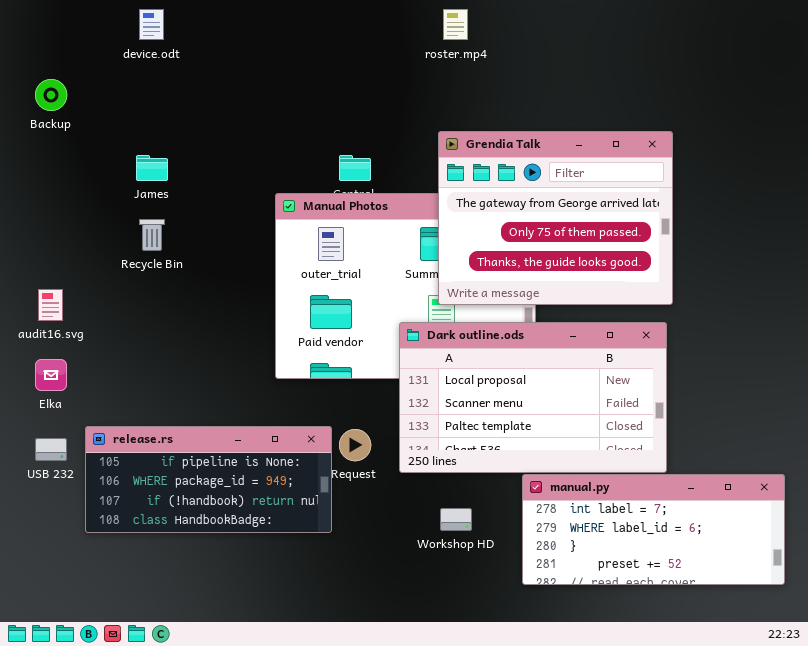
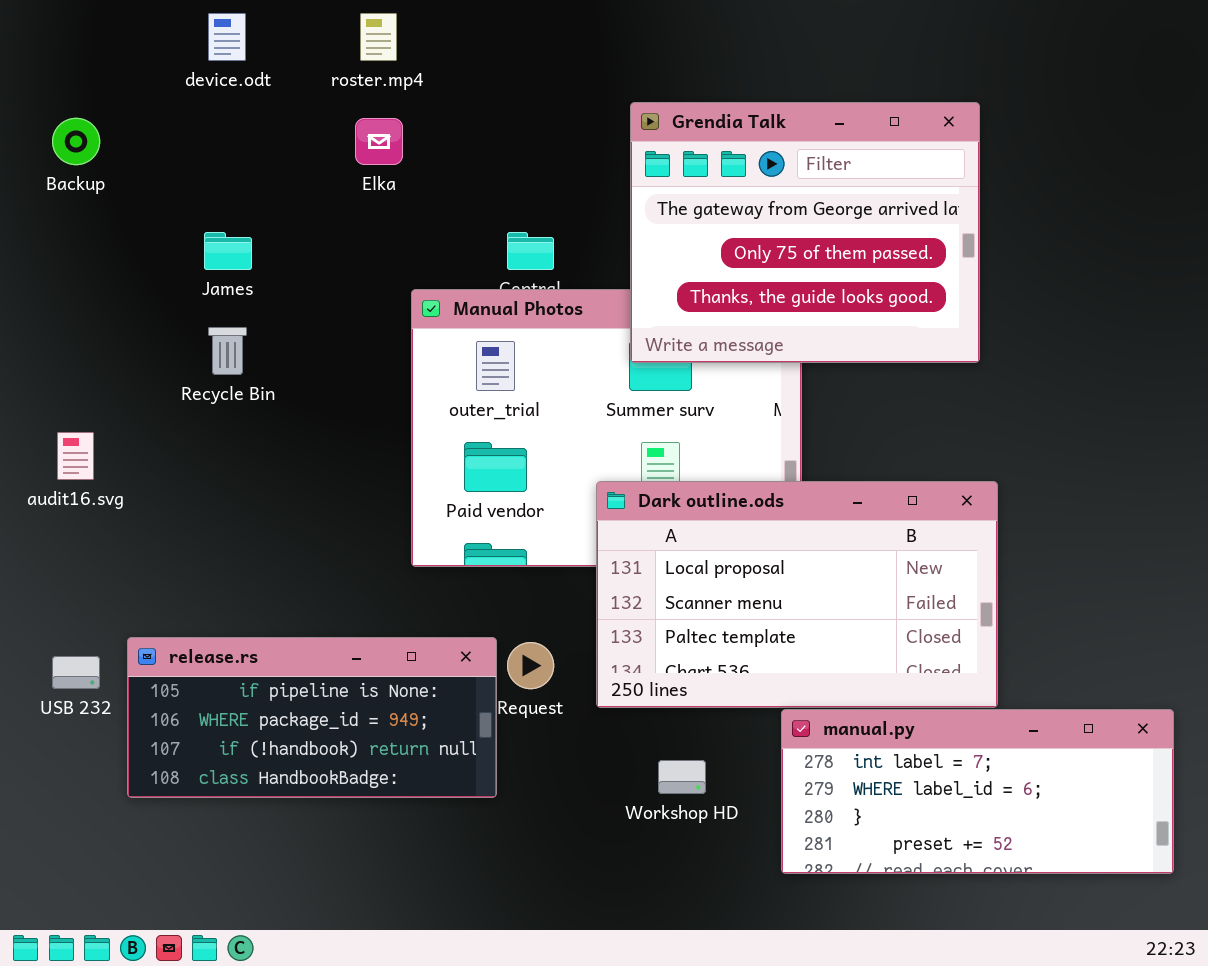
roster.mp4: [443,9,468,40] -> [360,13,397,61], moved
Grendia Talk: [438,131,673,305] -> [630,102,980,363], moved
Elka: [35,359,67,391] -> [355,118,403,165], moved

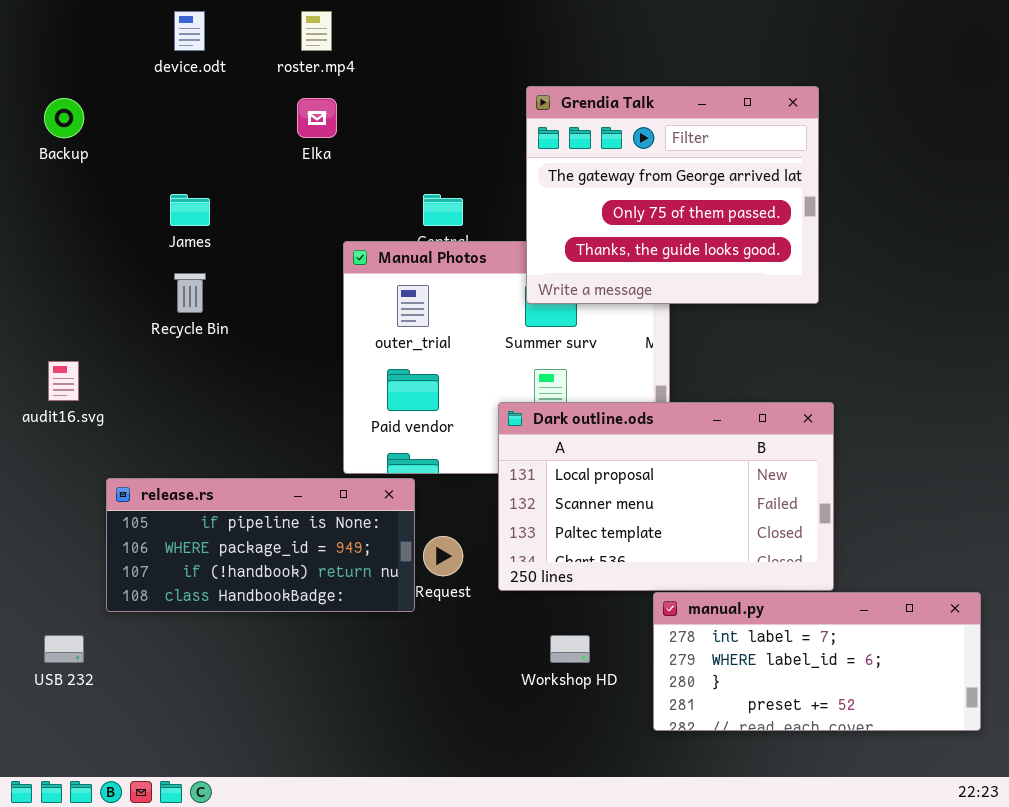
release.rs: [127,637,497,798] -> [106,478,415,612], moved
USB 232: [52,656,100,689] -> [44,635,84,663], moved

